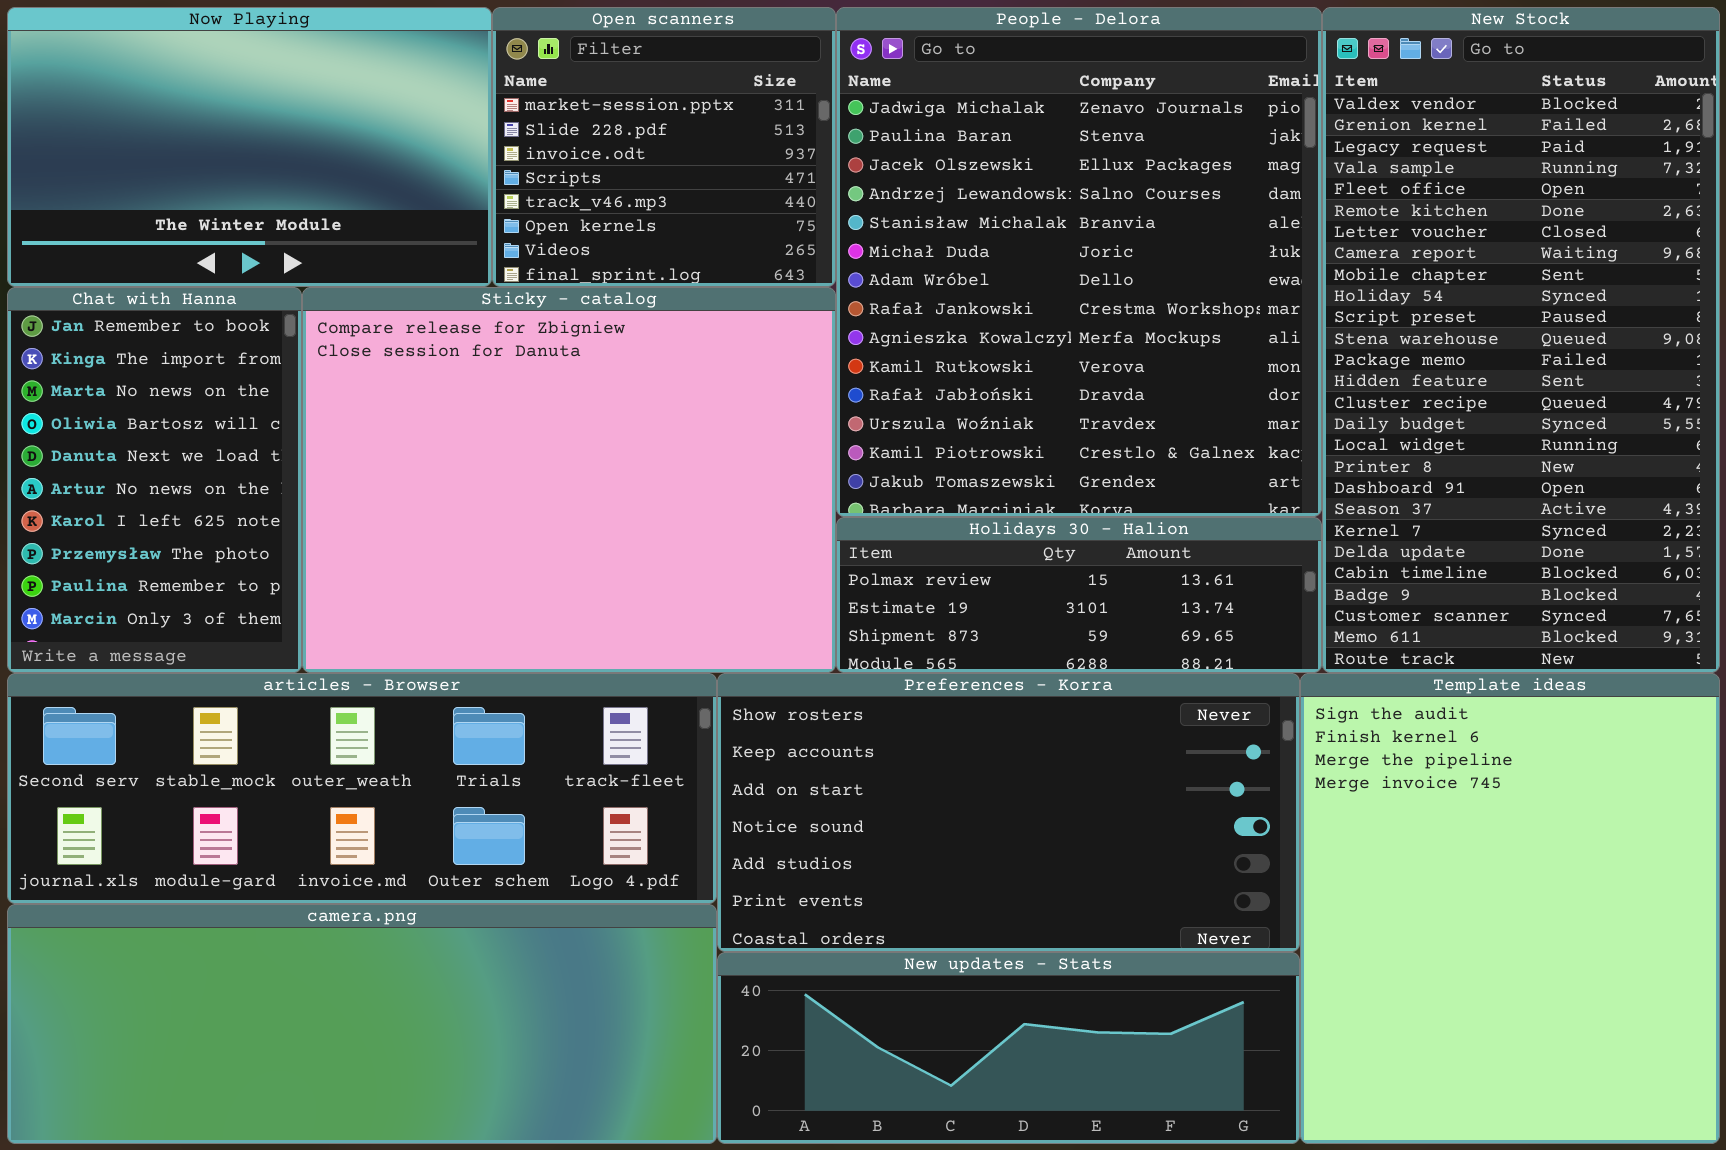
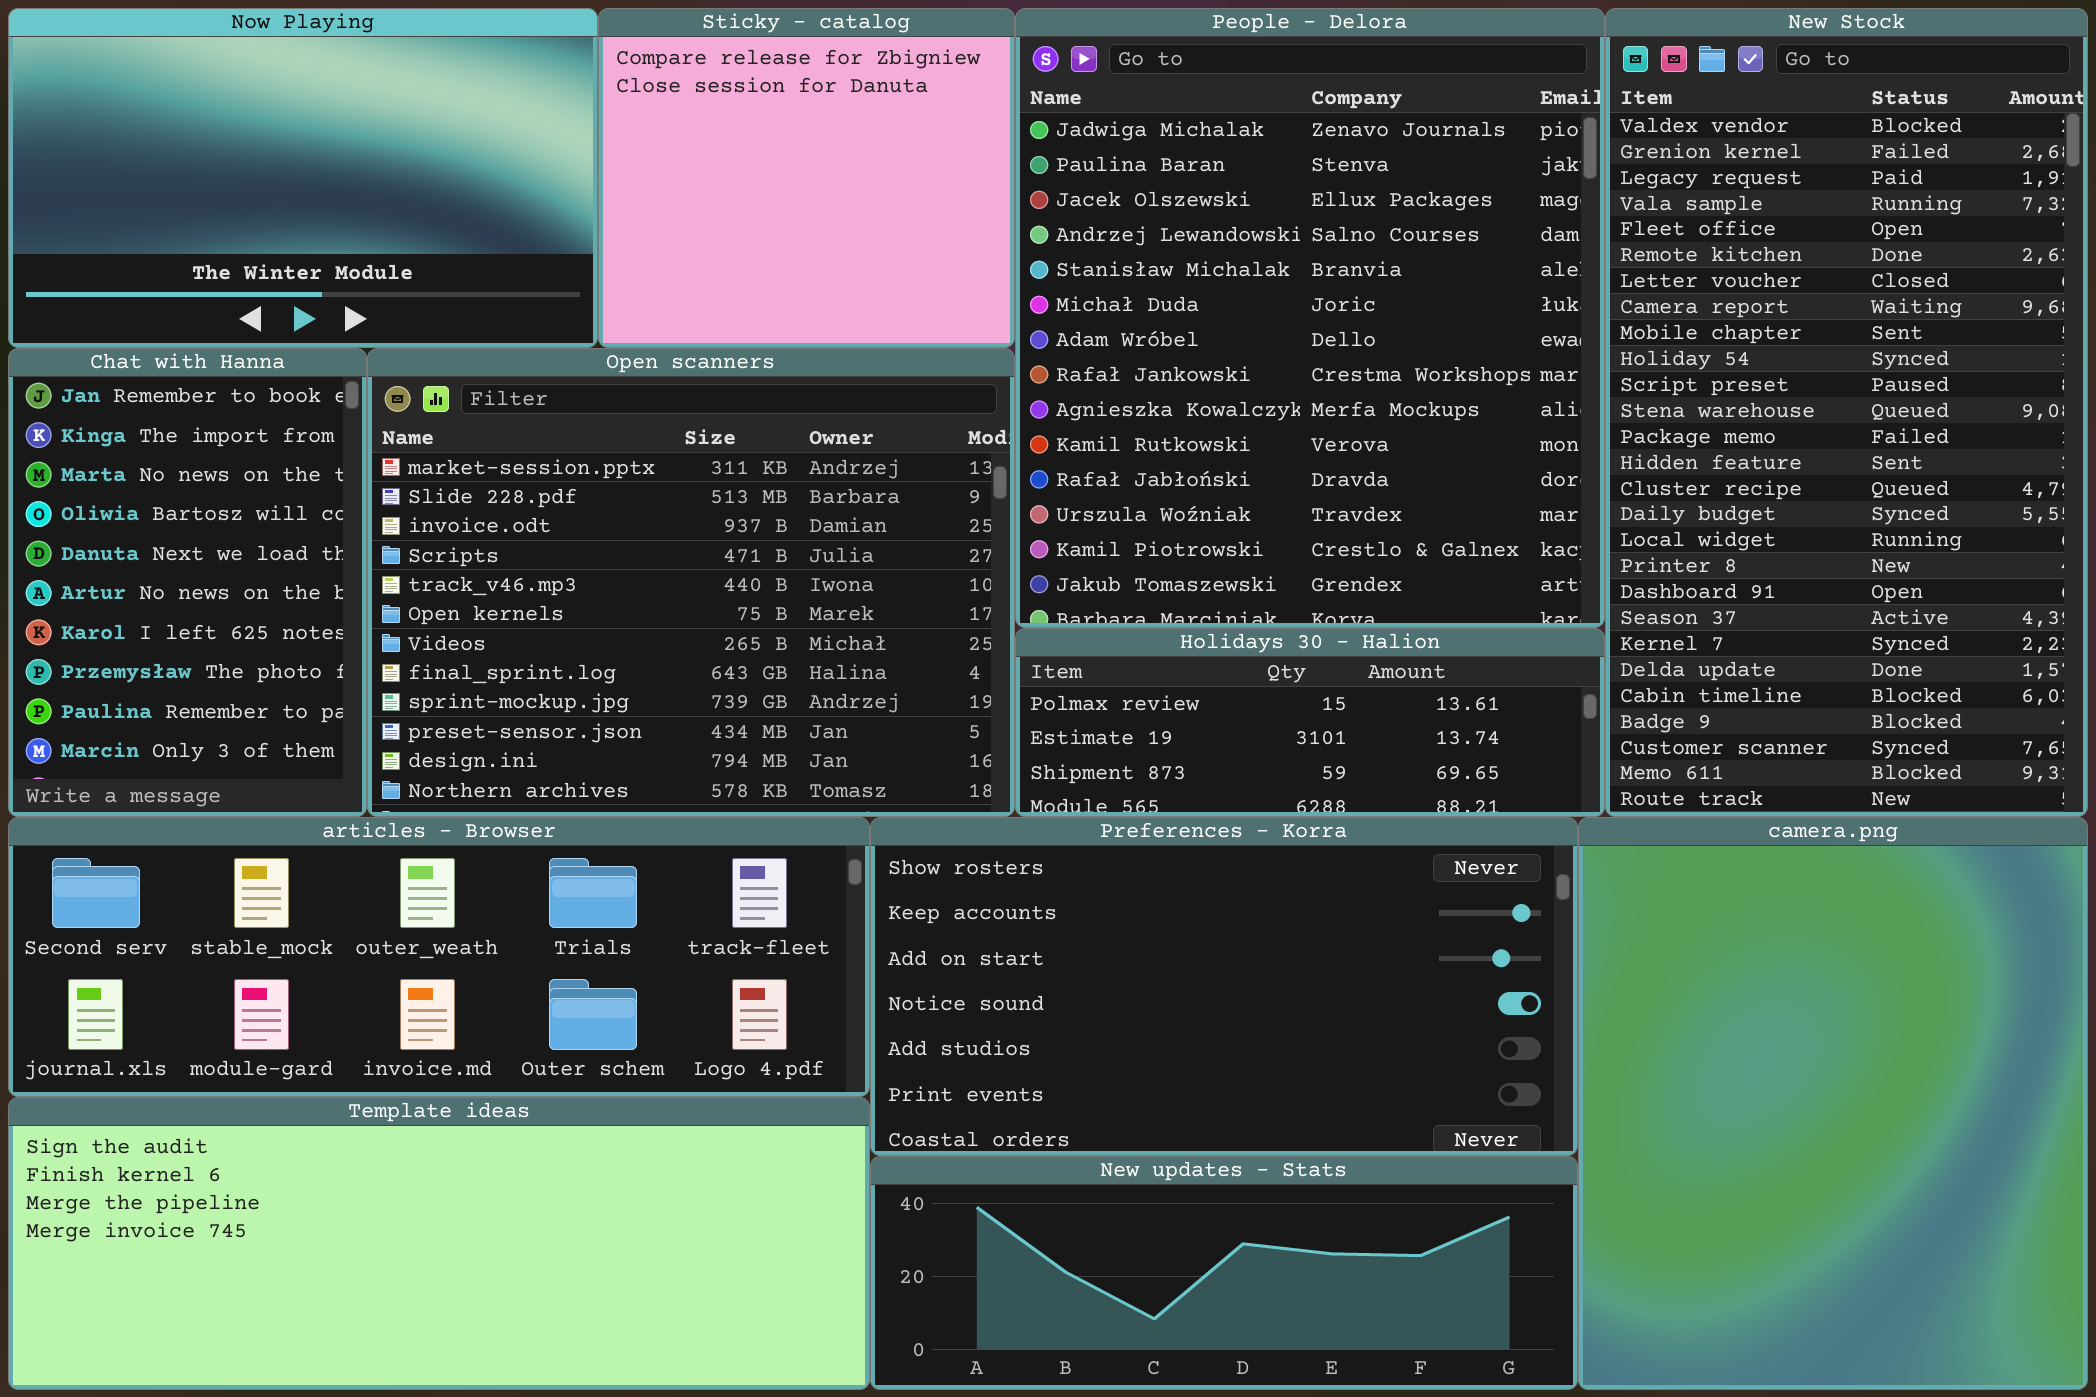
Open scanners: [492,7,836,287] -> [367,348,1015,817], moved, resized
Sticky - catalog: [302,287,836,673] -> [598,8,1015,348], moved, resized
Template ideas: [1300,673,1720,1144] -> [8,1097,870,1390], moved, resized
camera.png: [7,904,717,1144] -> [1578,817,2088,1390], moved, resized

